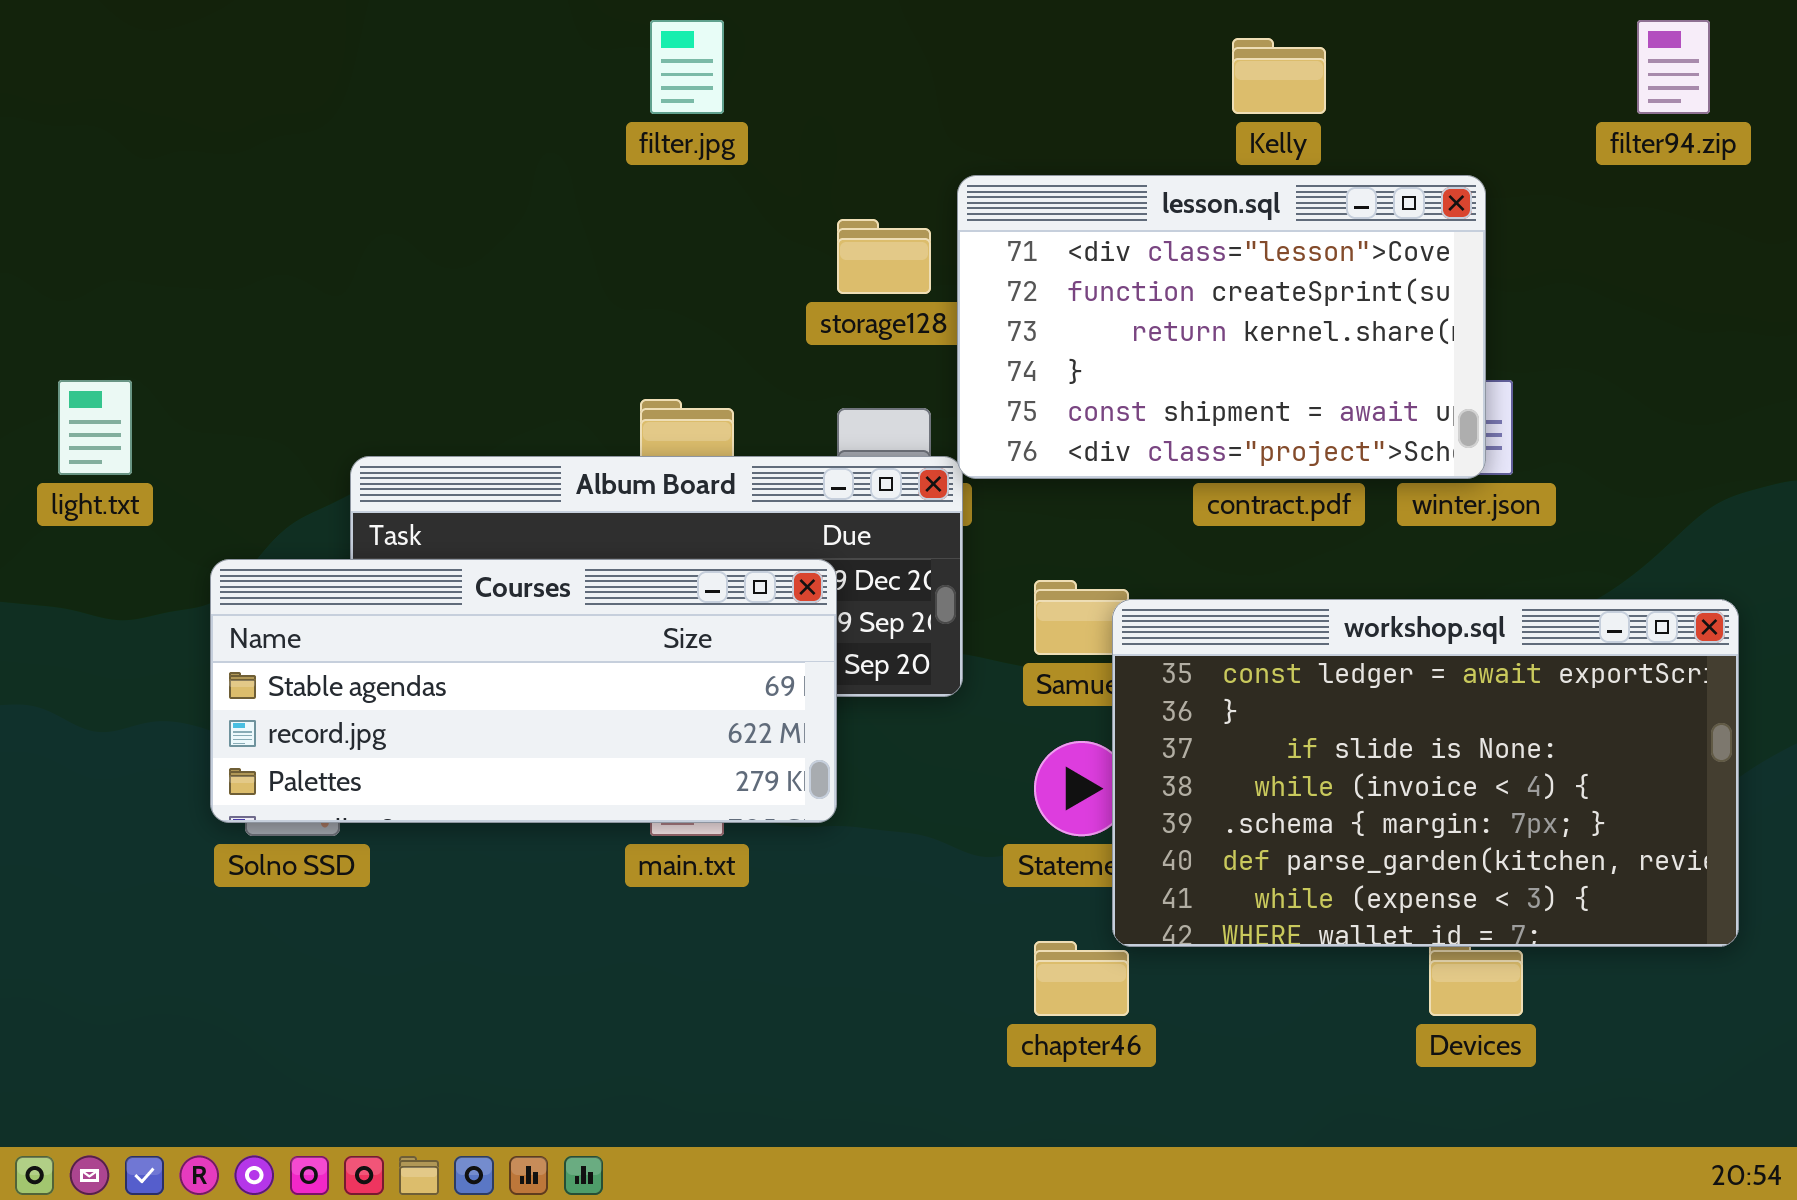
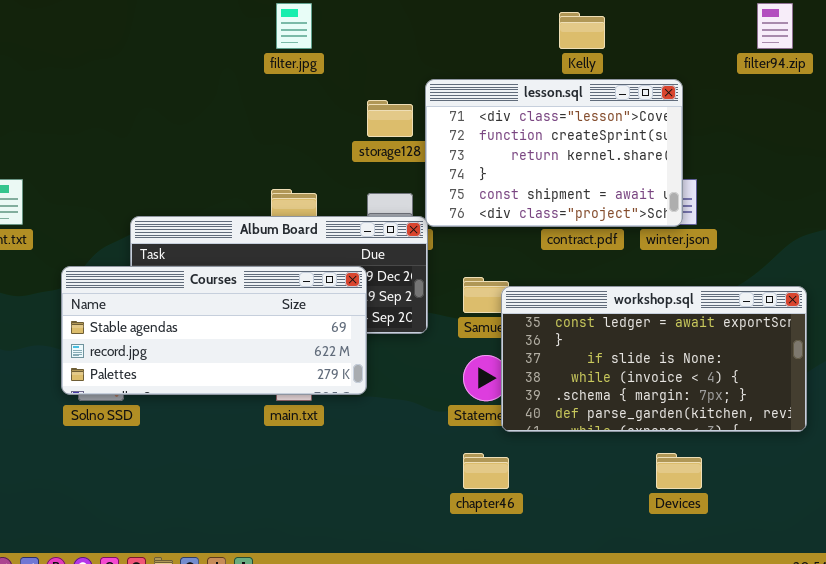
workshop.sql: [1112,599,1739,947] -> [501,286,807,432], resized

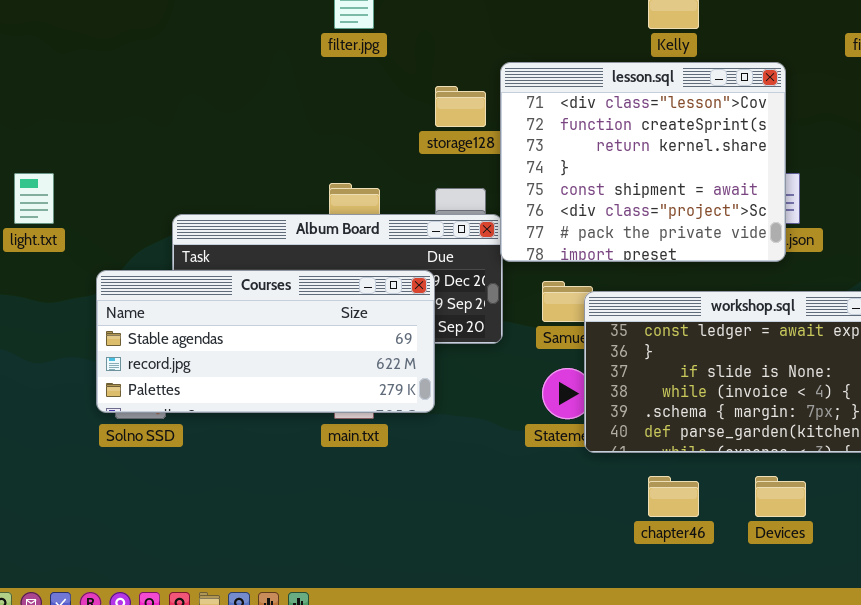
lesson.sql: [425,79,683,227] -> [500,62,786,262], resized
chapter46: [463,453,509,489] -> [648,476,699,517], moved

